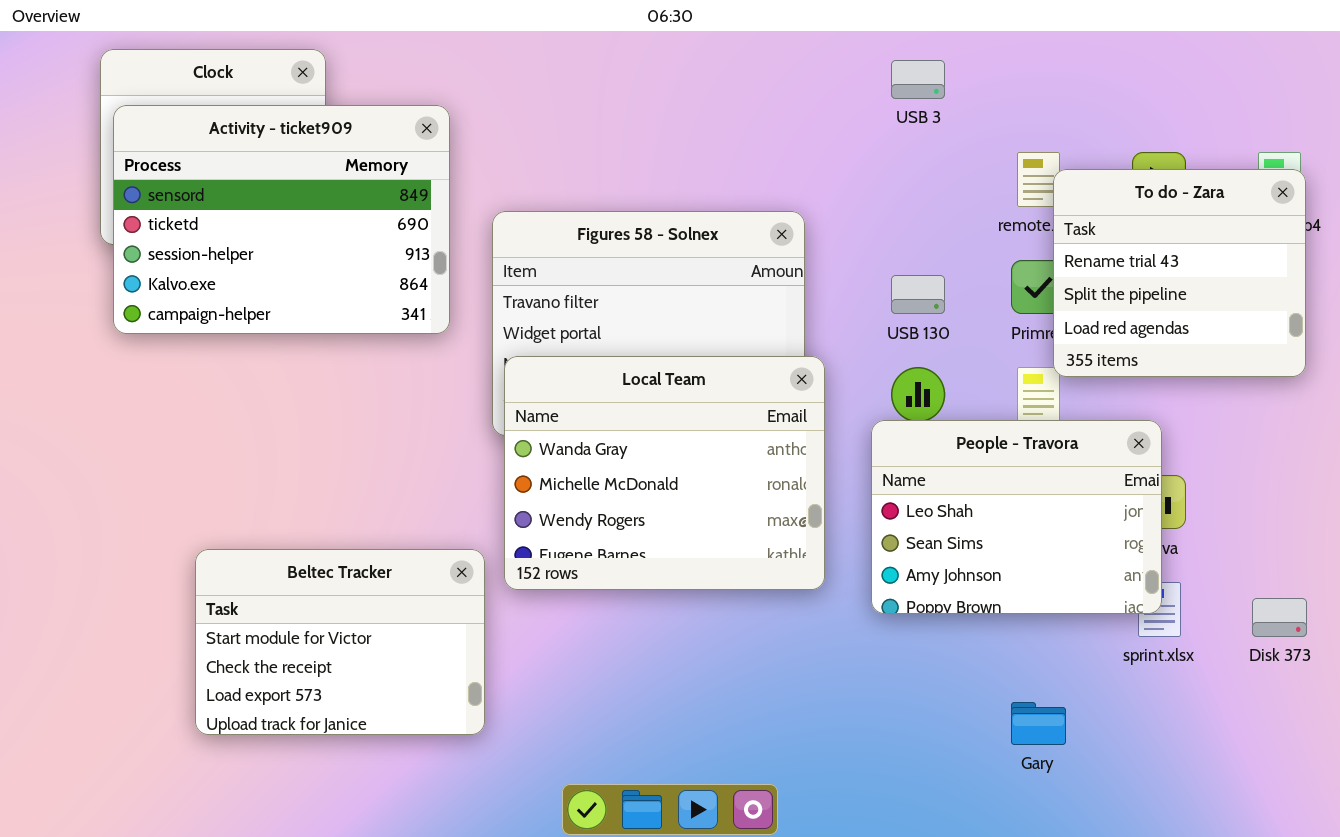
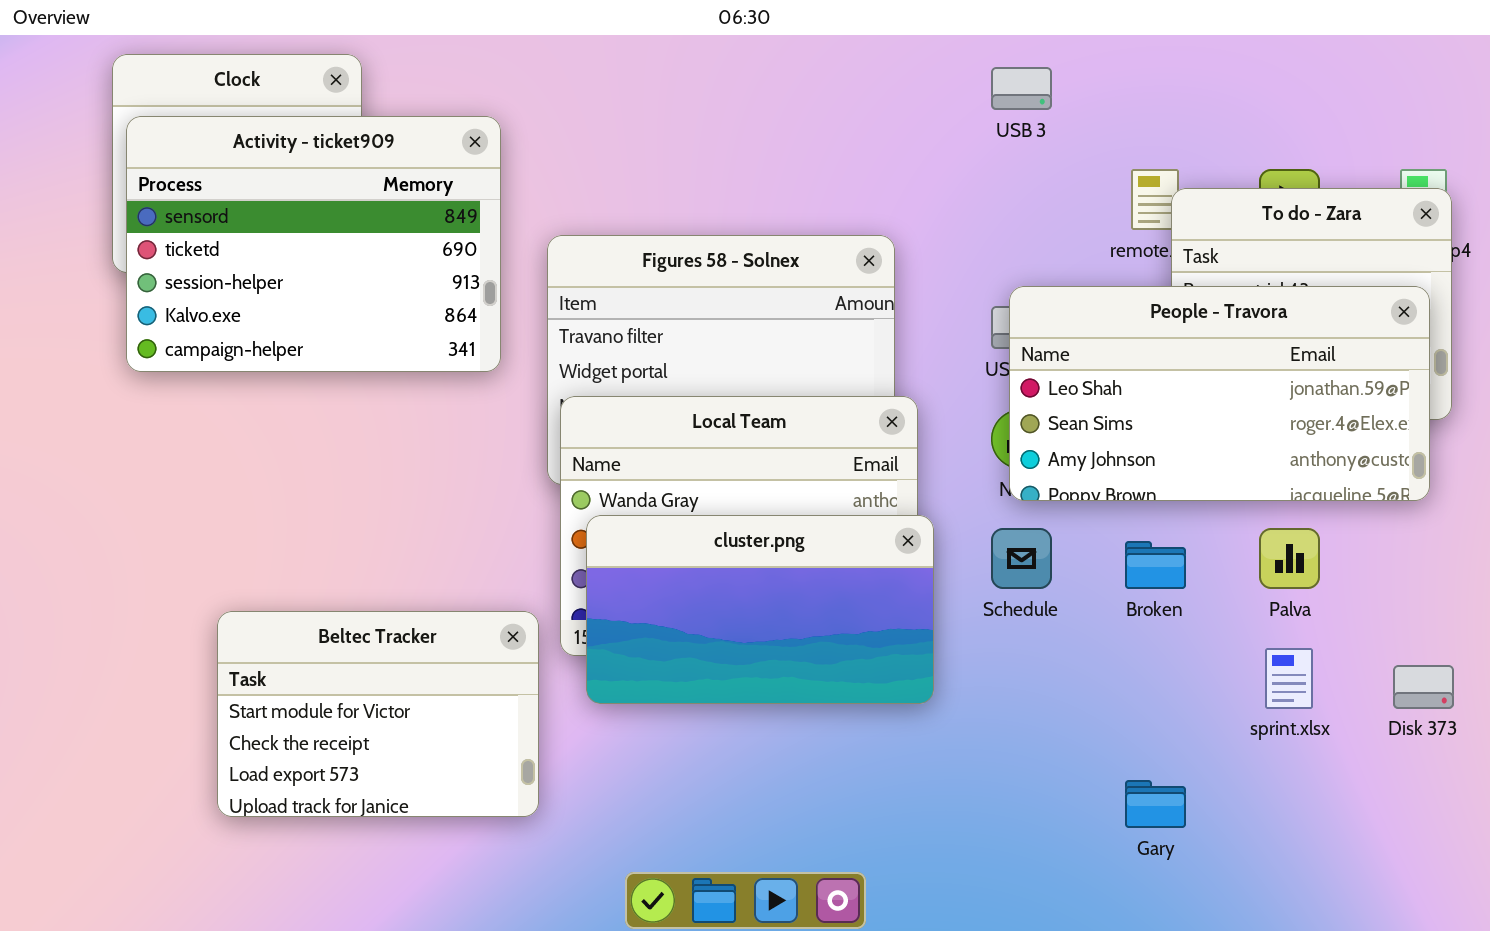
People - Travora: [871,420,1162,614] -> [1009,286,1430,501], moved, resized
cluster.png: none -> [586,515,934,704], opened

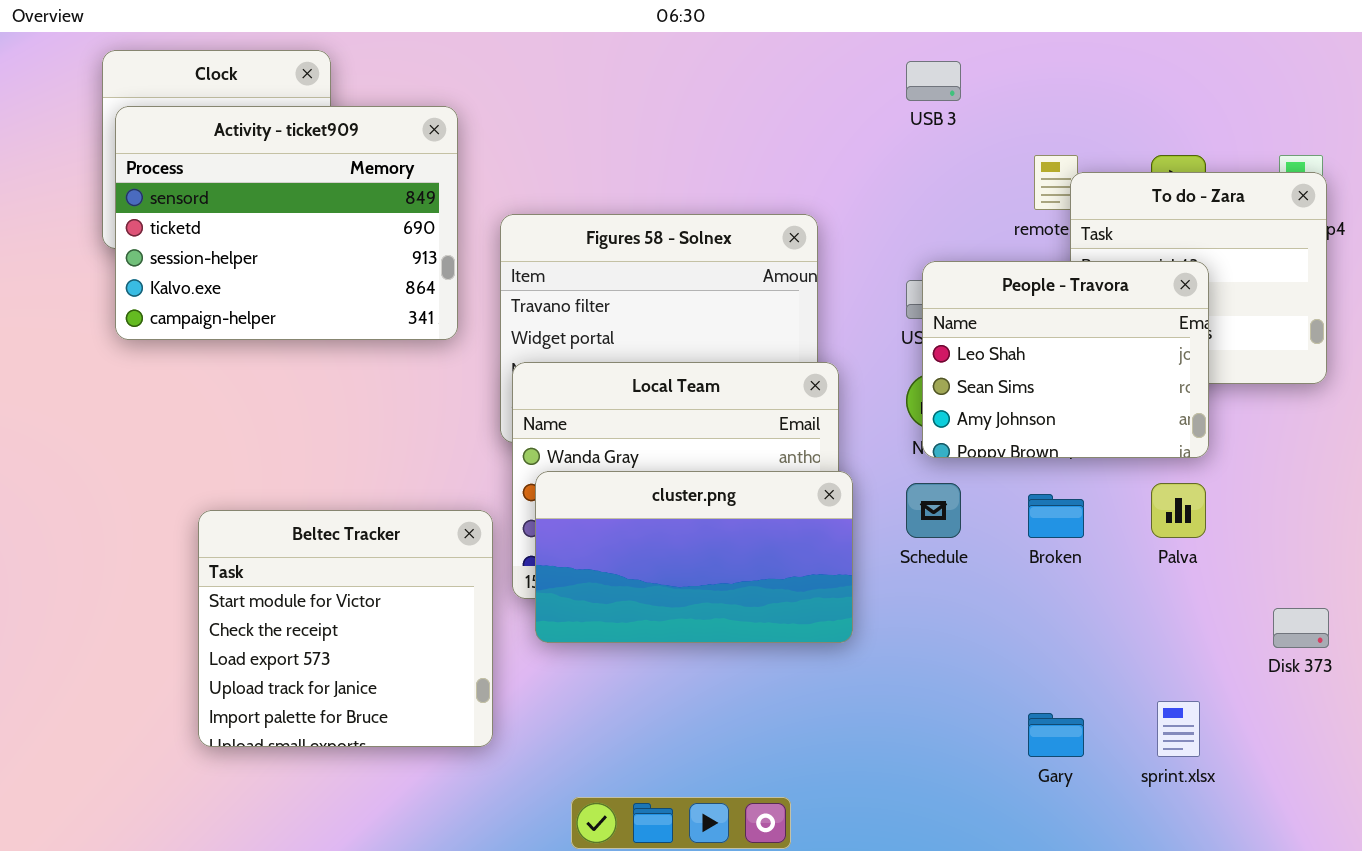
People - Travora: [1009,286,1430,501] -> [922,261,1209,458], resized
Beltec Tracker: [217,611,539,817] -> [198,510,493,747], resized
sprint.xlsx: [1265,648,1313,709] -> [1157,701,1200,757], moved

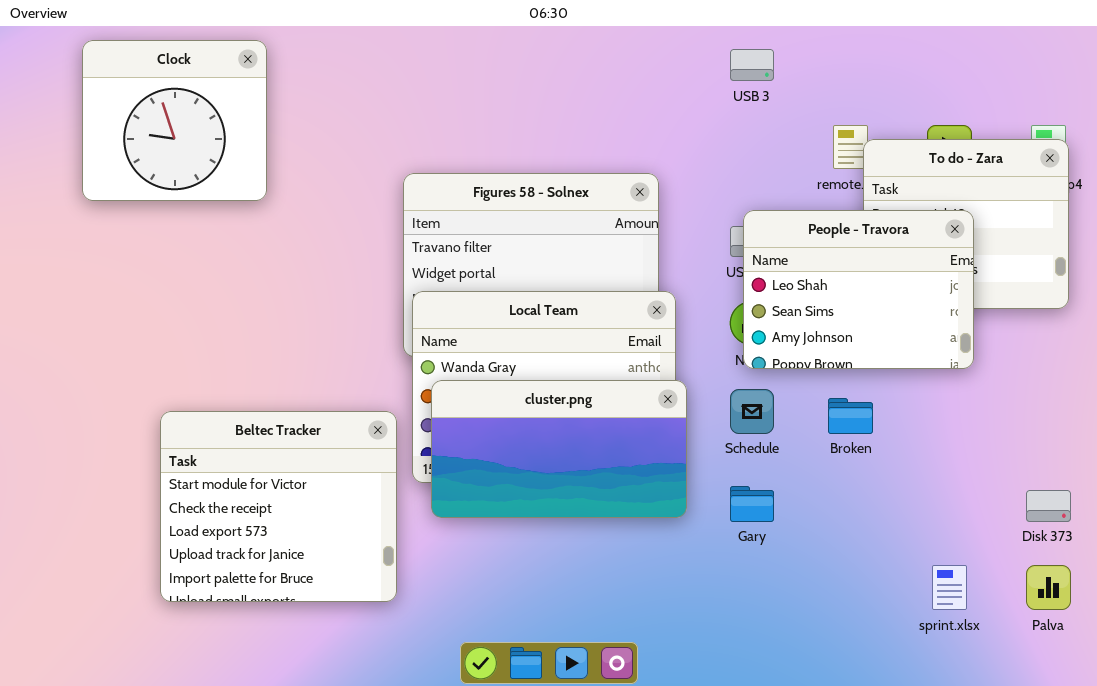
Activity - ticket909: [115,106,458,340] -> none, closed
Palva: [1151,483,1206,538] -> [1026,565,1071,610], moved
Gary: [1028,713,1084,757] -> [730,486,774,522], moved

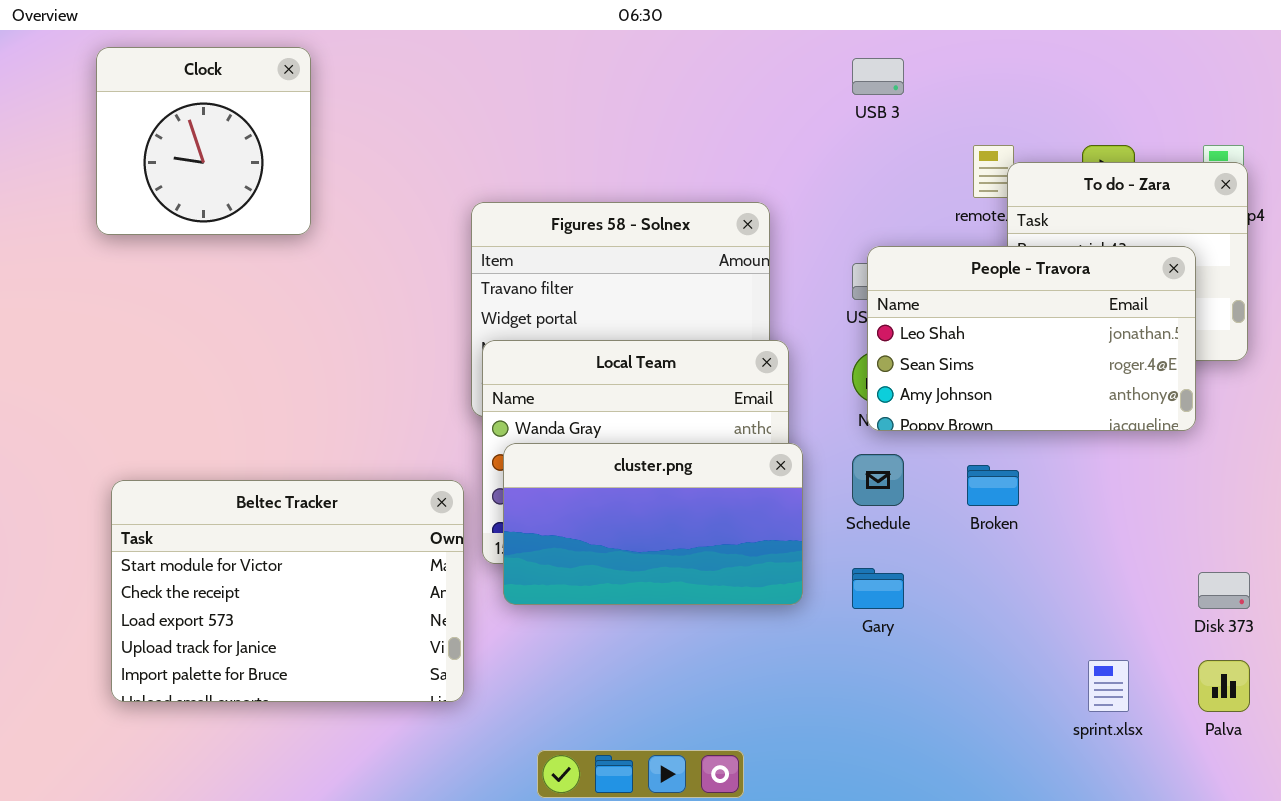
People - Travora: [743,210,974,369] -> [867,246,1196,431], resized
Beltec Tracker: [160,411,397,602] -> [111,480,464,702], resized

